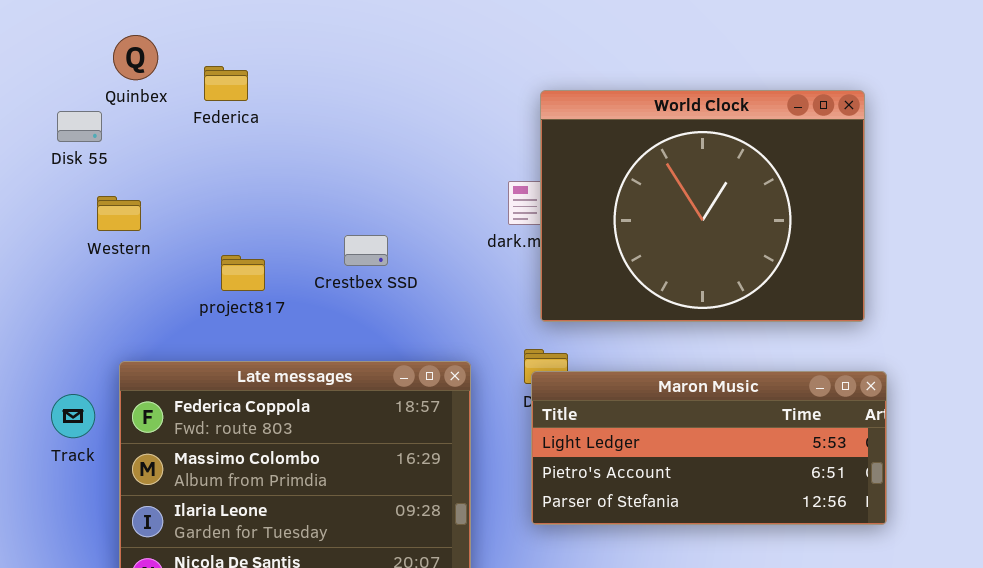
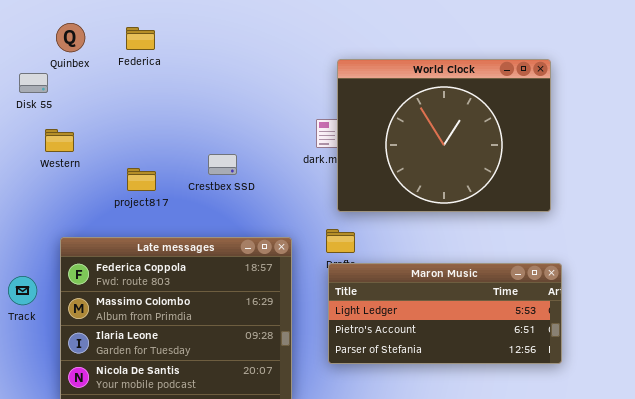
Federica: [204,66,248,101] -> [126,27,155,50], moved
Maron Music: [531,371,887,525] -> [328,263,562,364], moved
Track: [51,394,95,438] -> [8,276,37,305], moved

